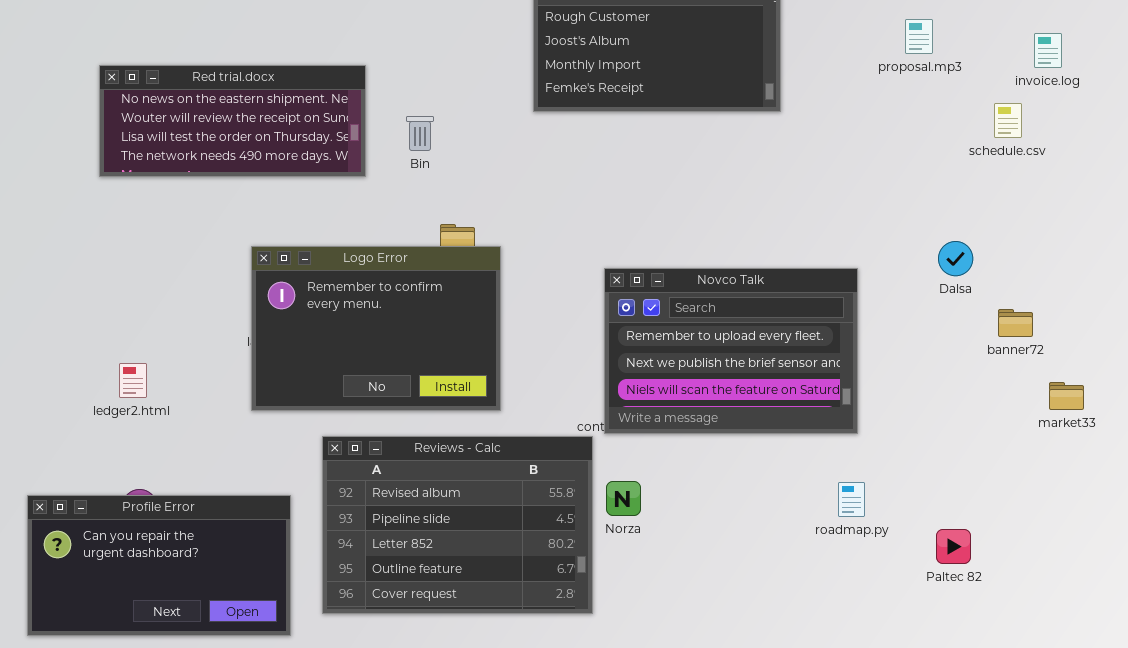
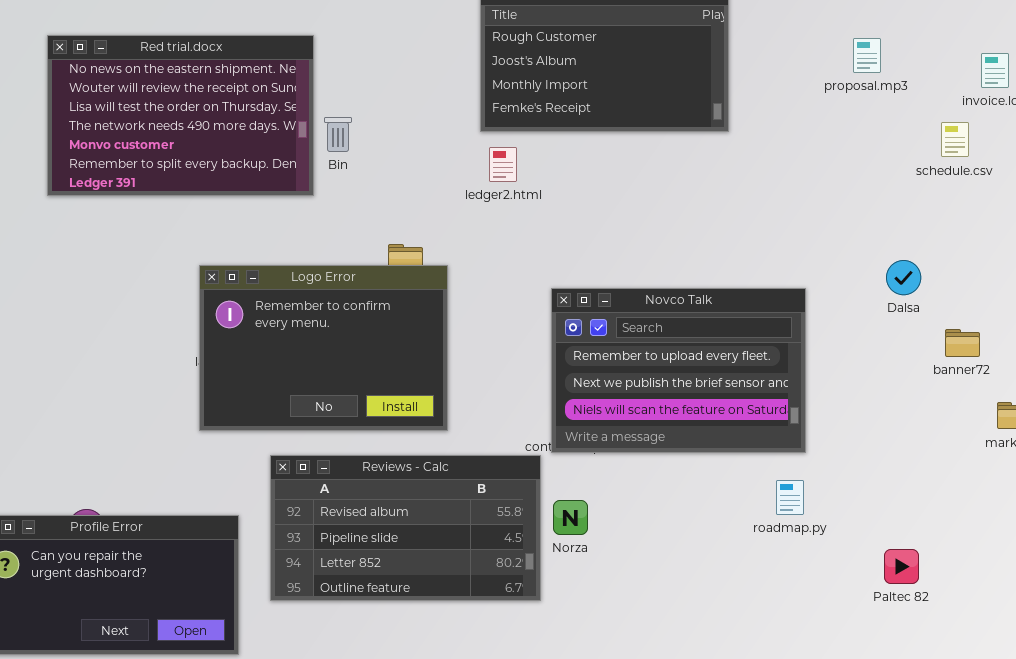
Red trial.docx: [99,65,366,177] -> [47,35,314,196], resized
Bin: [406,116,434,151] -> [324,117,352,152], moved
ledger2.html: [119,363,147,398] -> [489,147,517,182], moved
Reviews - Calc: [322,436,593,614] -> [270,455,541,601], resized
roadmap.py: [838,482,865,517] -> [776,480,804,515], moved

